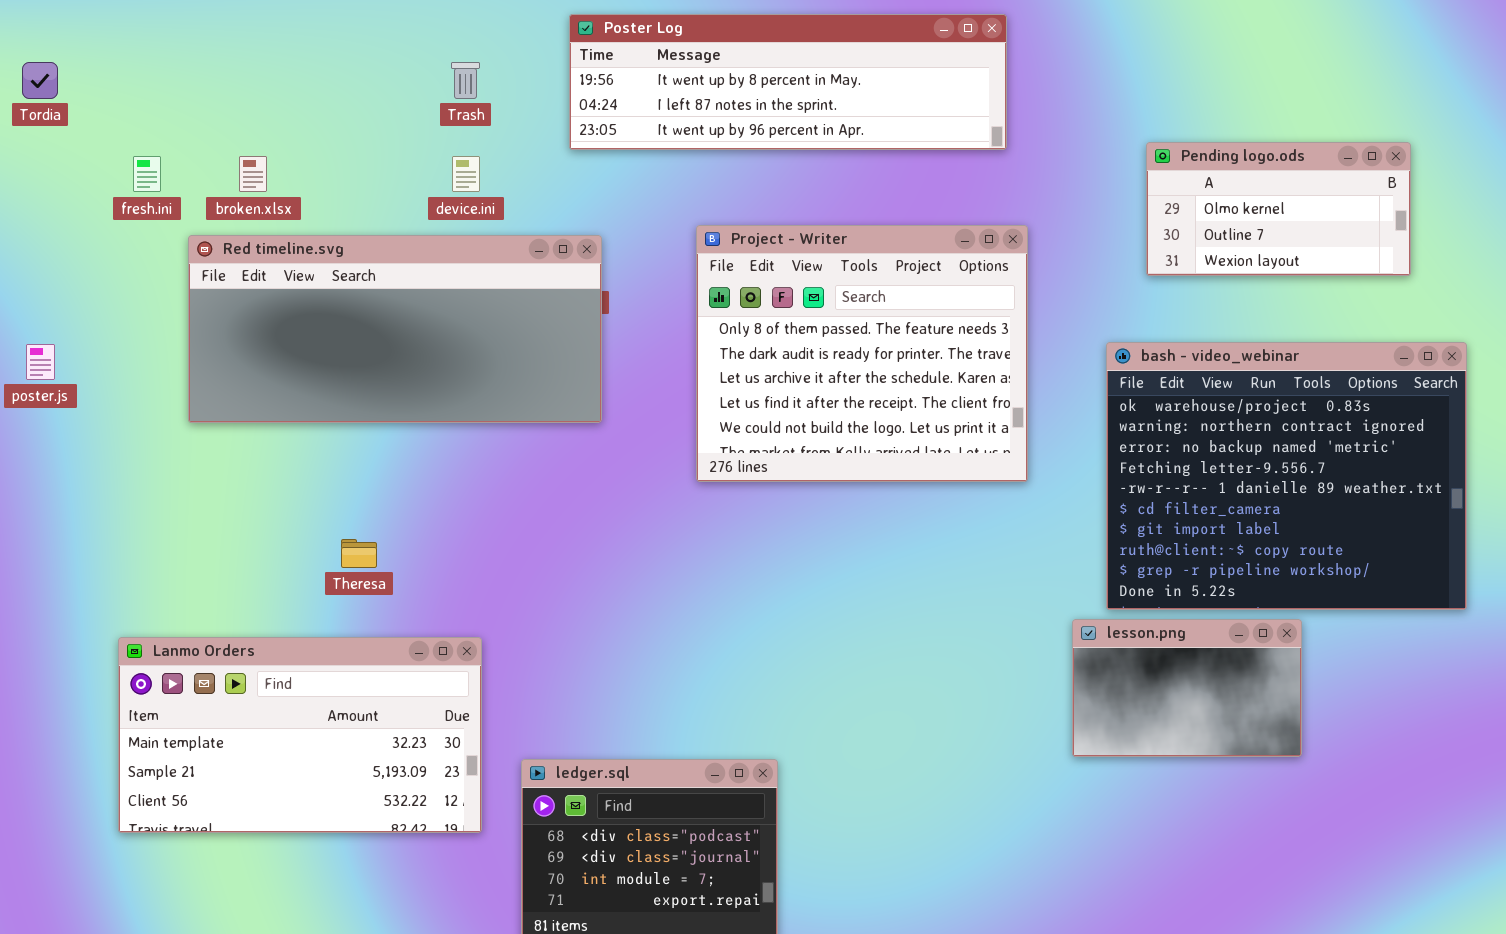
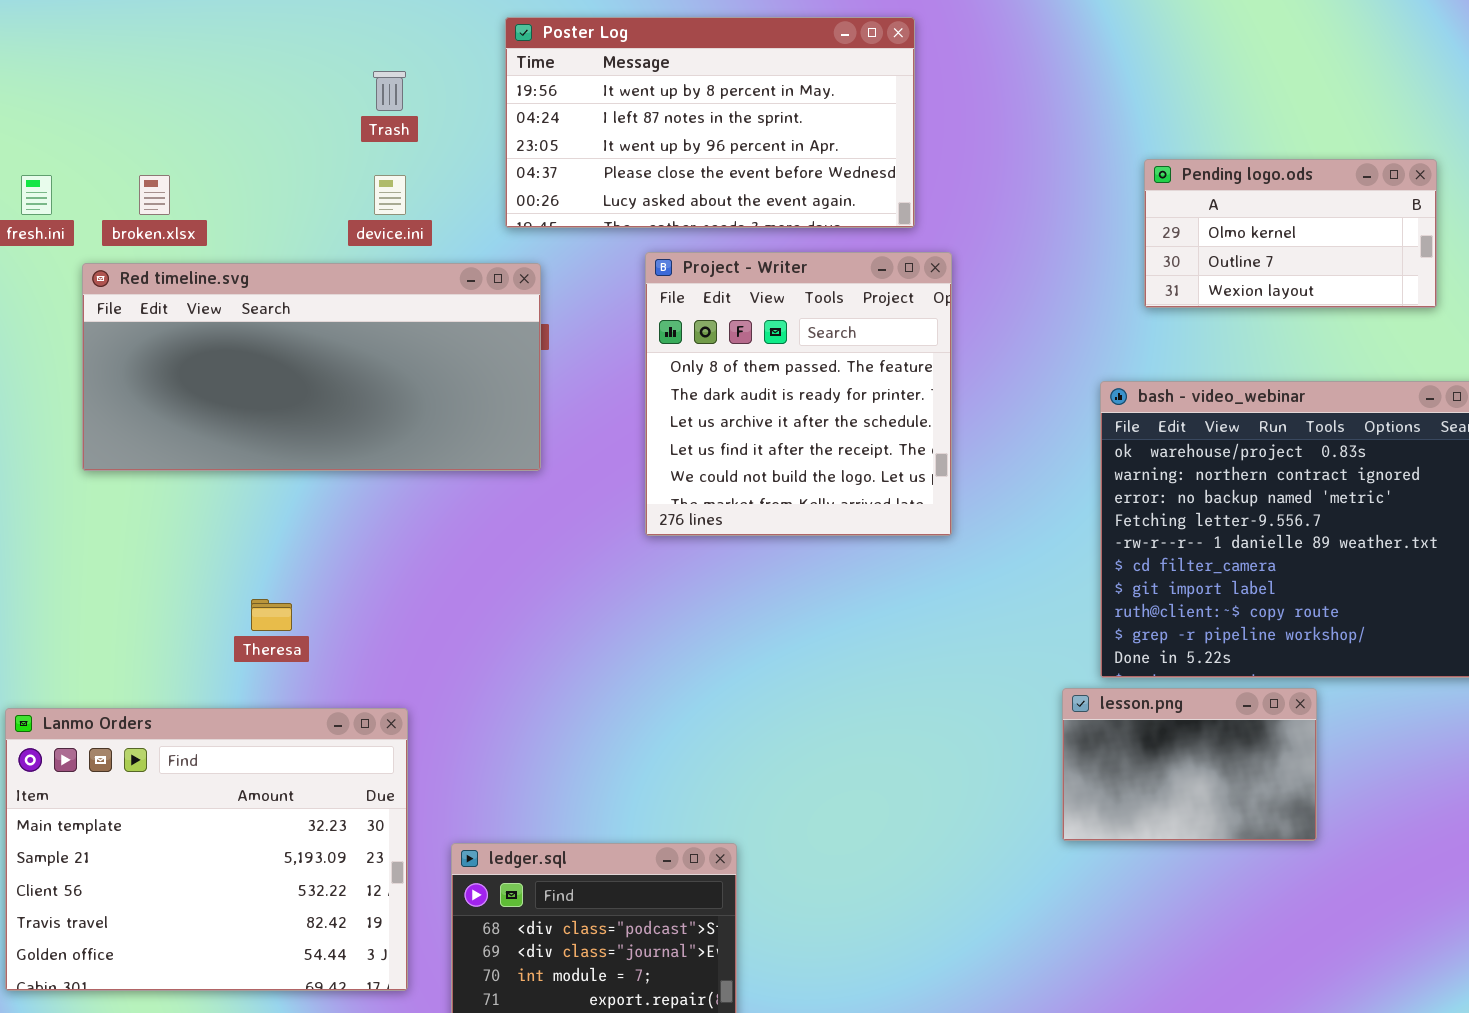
Poster Log: [569,14,1007,150] -> [505,17,915,228], resized
Project - Writer: [696,225,1028,482] -> [645,252,952,536], resized
Lanmo Orders: [118,637,482,833] -> [5,708,408,991], resized

